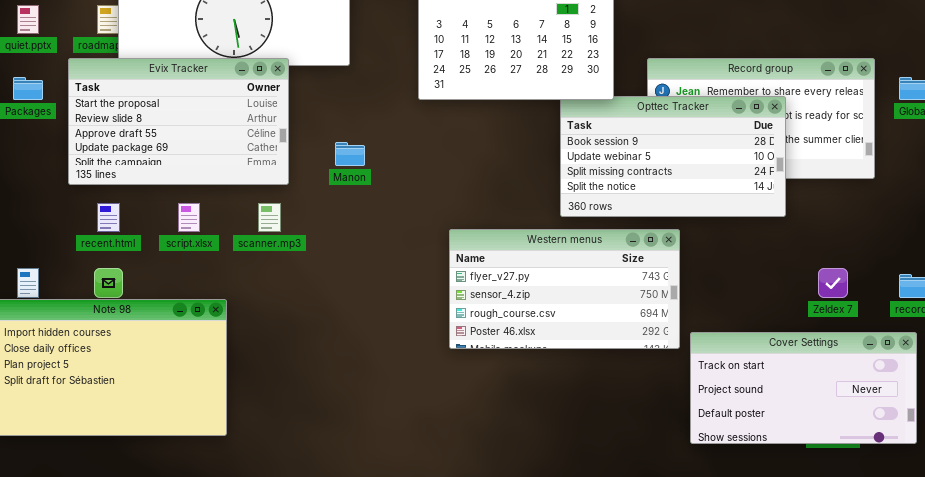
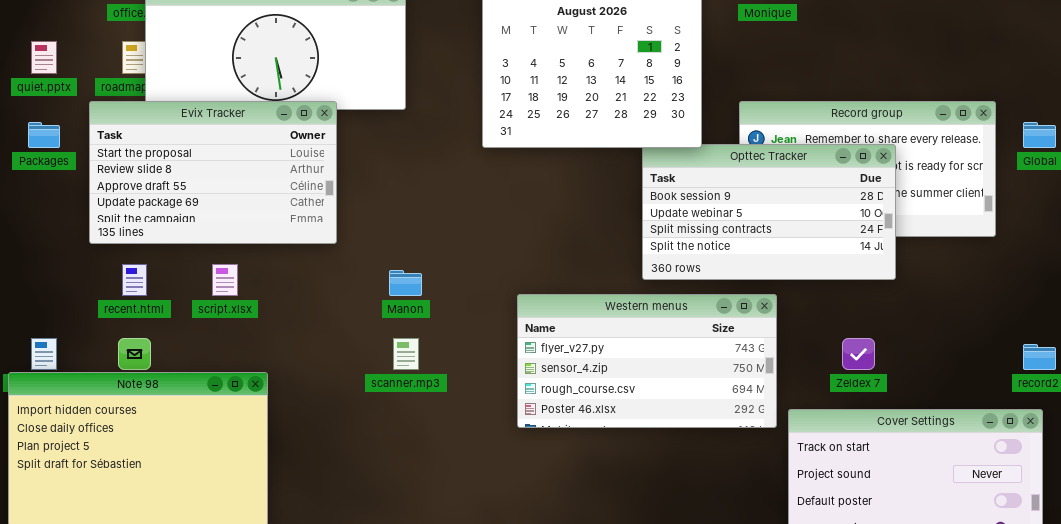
Manon: [335,142,365,166] -> [389,270,422,296], moved
scanner.mp3: [258,203,281,232] -> [393,338,419,370], moved
Zeldex 7: [818,268,848,298] -> [842,338,875,370], moved

